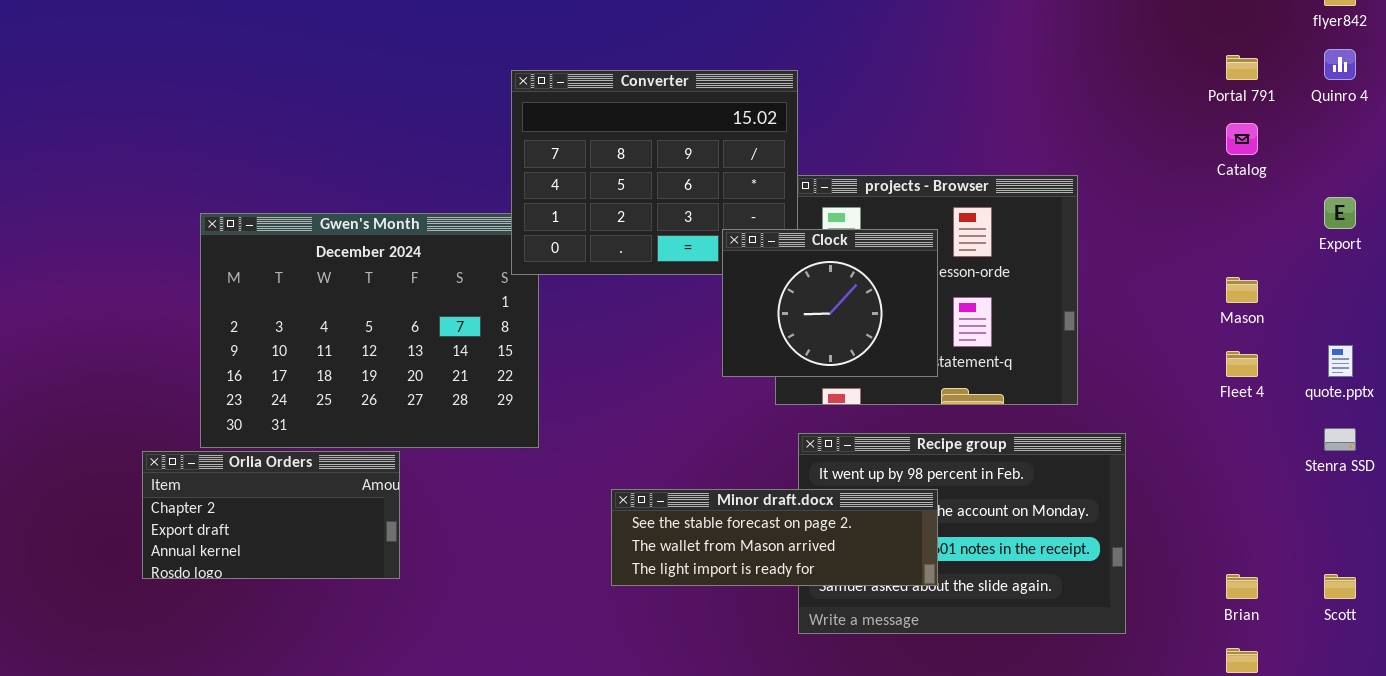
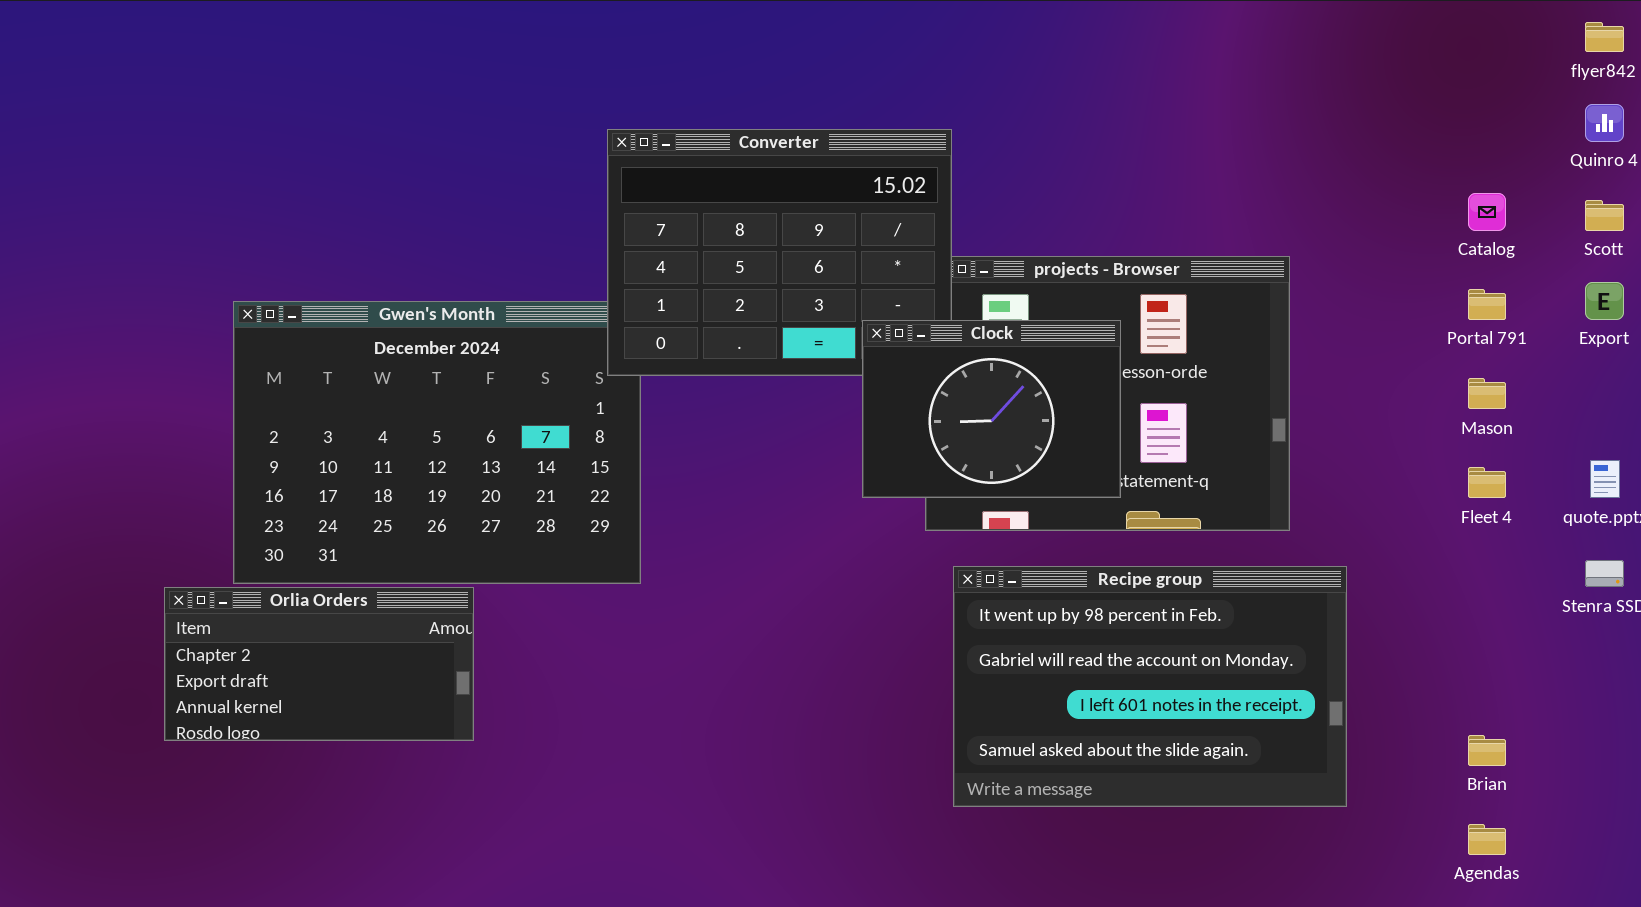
Portal 791: [1226,55,1258,80] -> [1468,289,1506,320], moved
Minor draft.docx: [611,489,938,586] -> none, closed
Scott: [1324,574,1356,599] -> [1585,200,1624,231], moved

